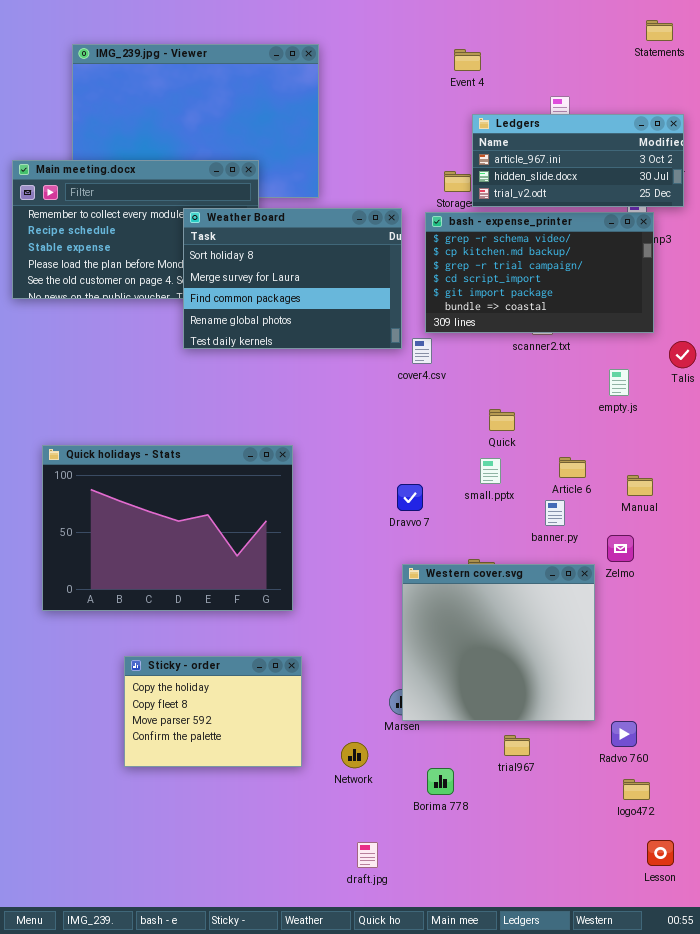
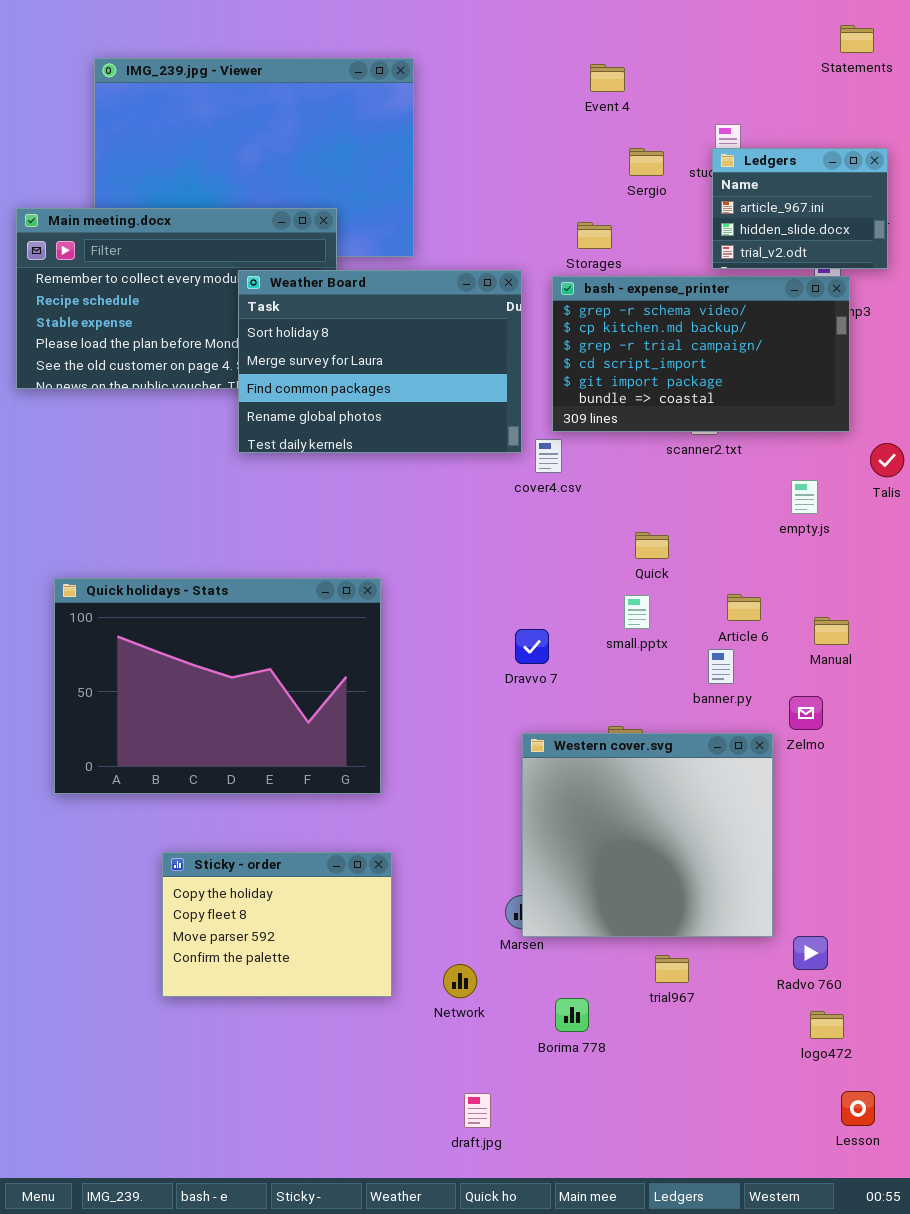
Ledgers: [472,114,684,207] -> [712,148,888,269], resized

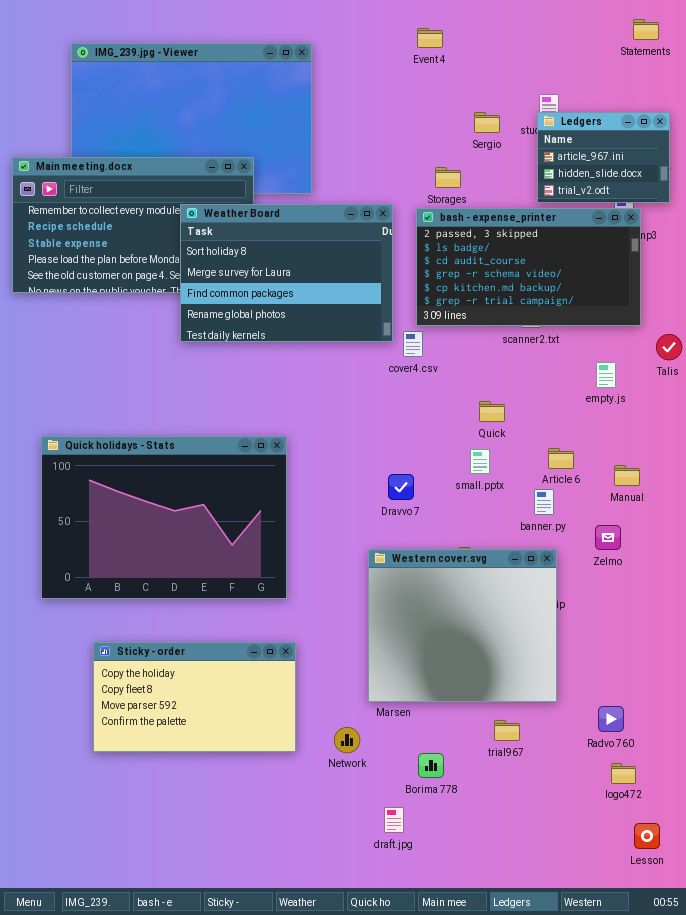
Event 4: [590,64,625,92] -> [417,28,443,48], moved
bash - expense_printer: [552,276,850,432] -> [416,208,641,326], scrolled up 3 rows
Western cover.svg: [522,733,773,937] -> [368,549,557,702], moved
Sticky - order: [162,852,392,997] -> [93,642,296,752], resized
draft.jpg: [464,1093,491,1128] -> [384,807,404,833], moved

